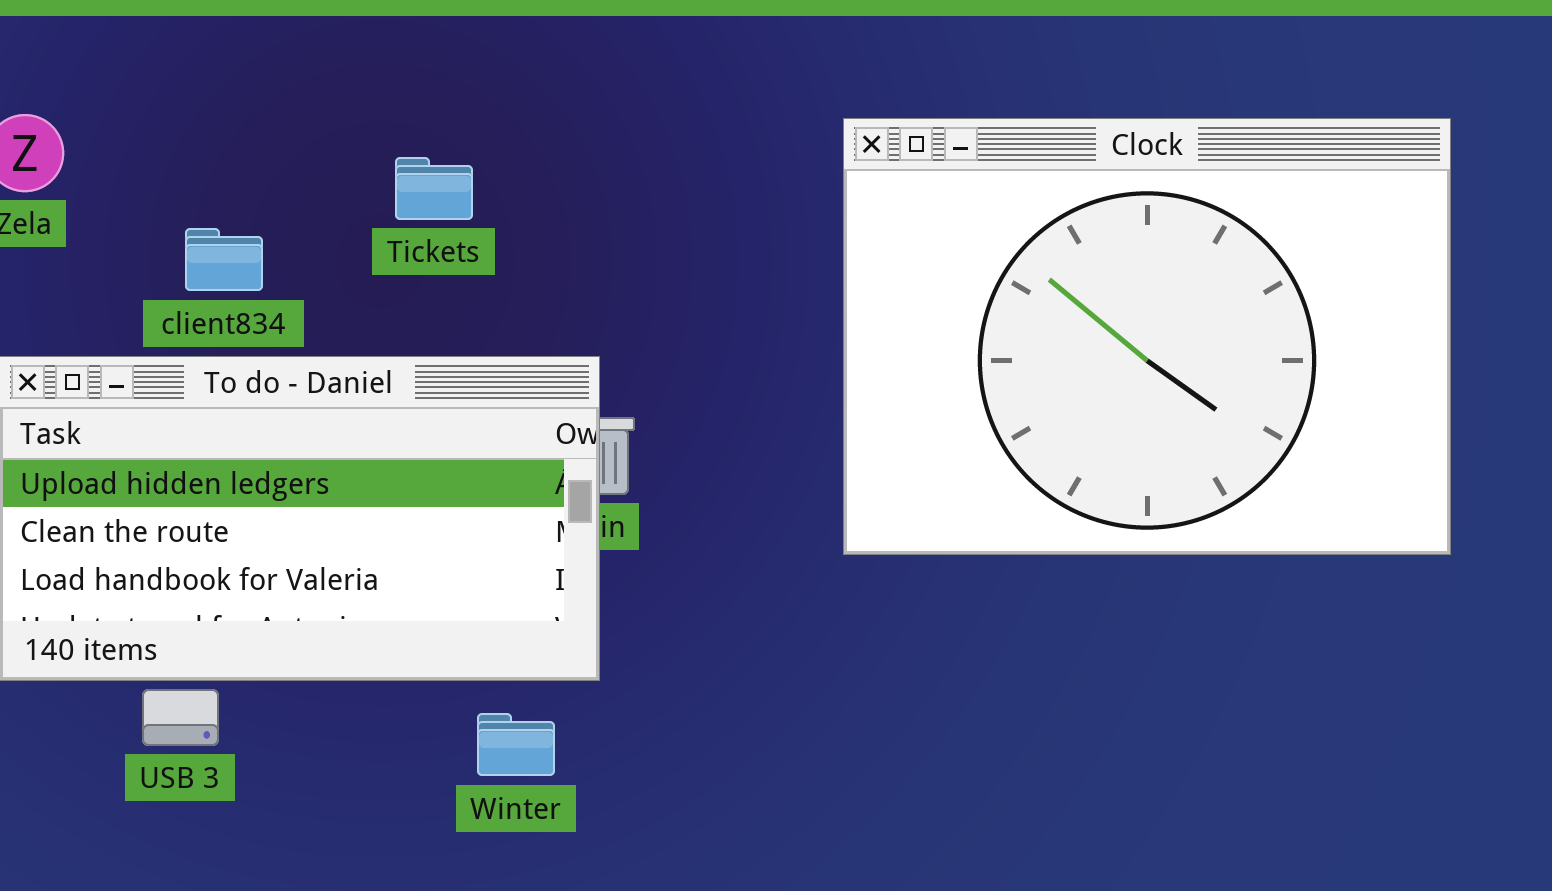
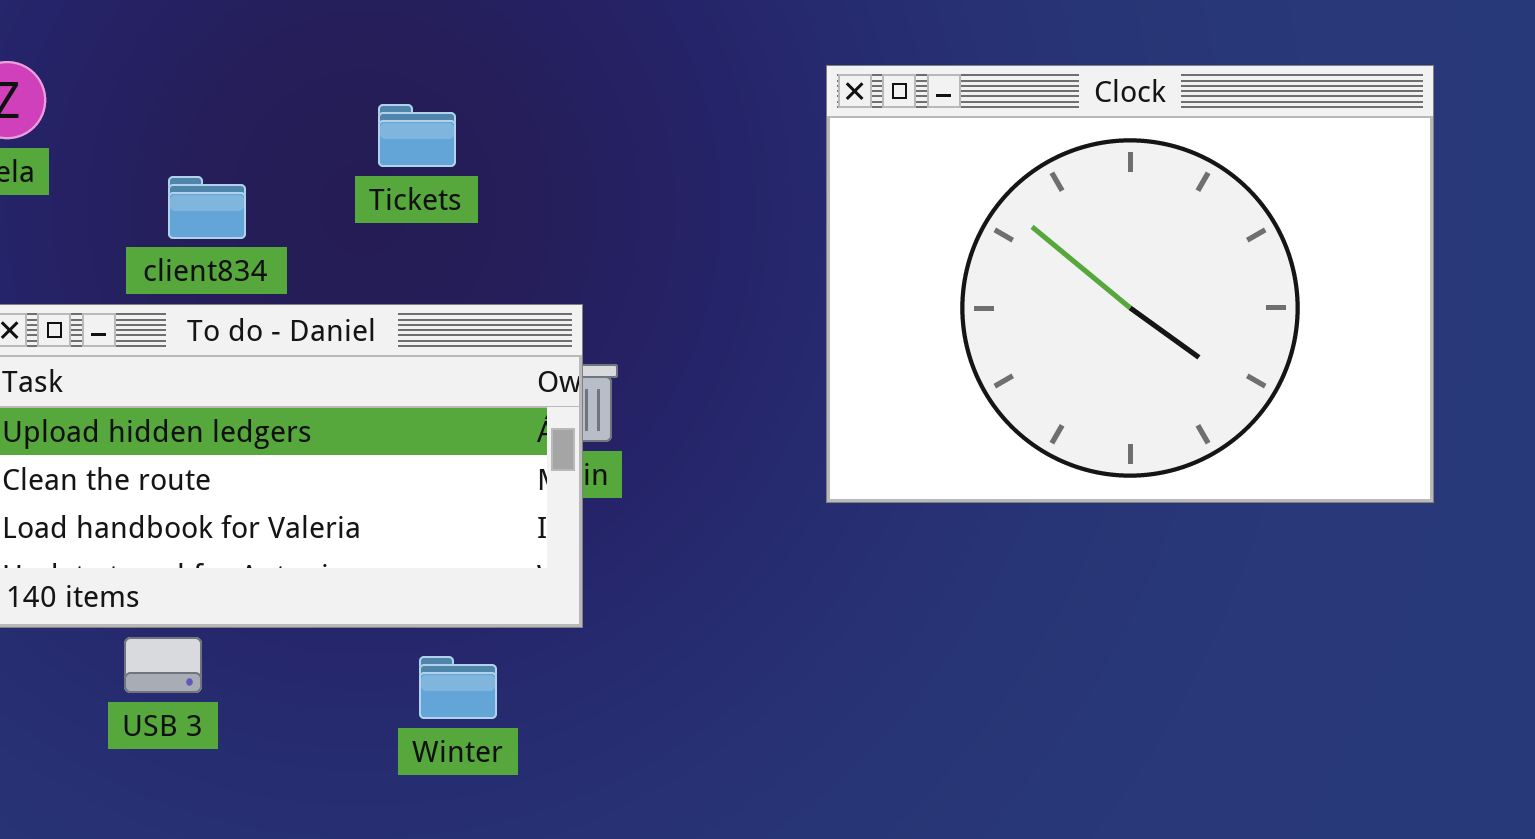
Winter: [477,713,555,776] -> [419,656,497,719], moved

